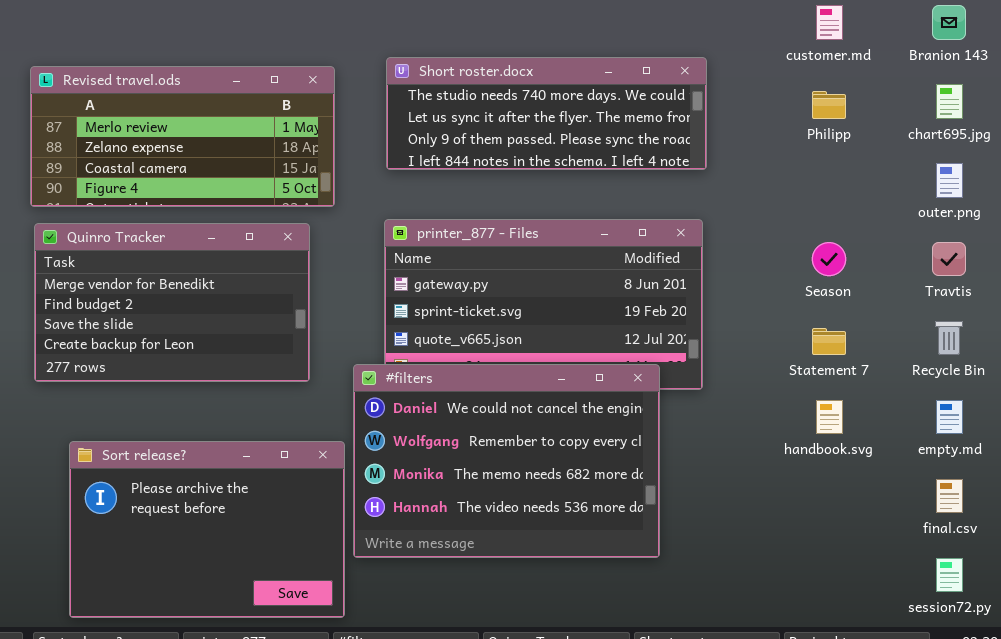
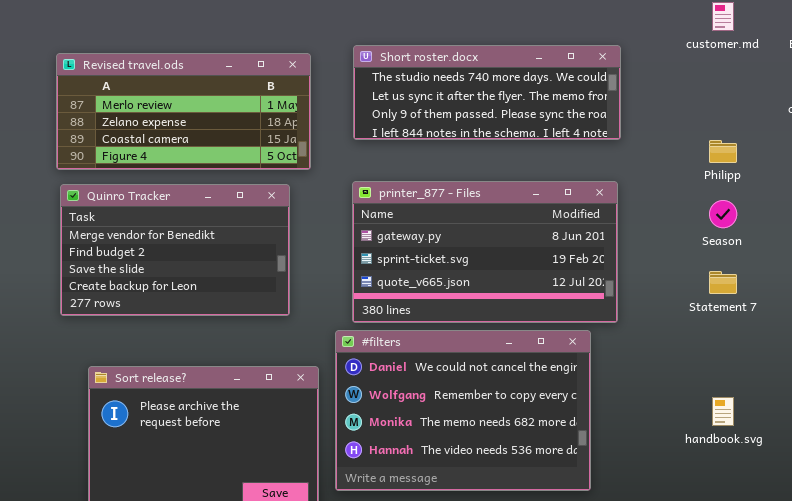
Philipp: [812,91,846,119] -> [709,140,737,163], moved
#filters: [353,364,660,558] -> [335,330,591,491], moved
handbook.svg: [816,400,843,434] -> [712,397,734,426], moved

